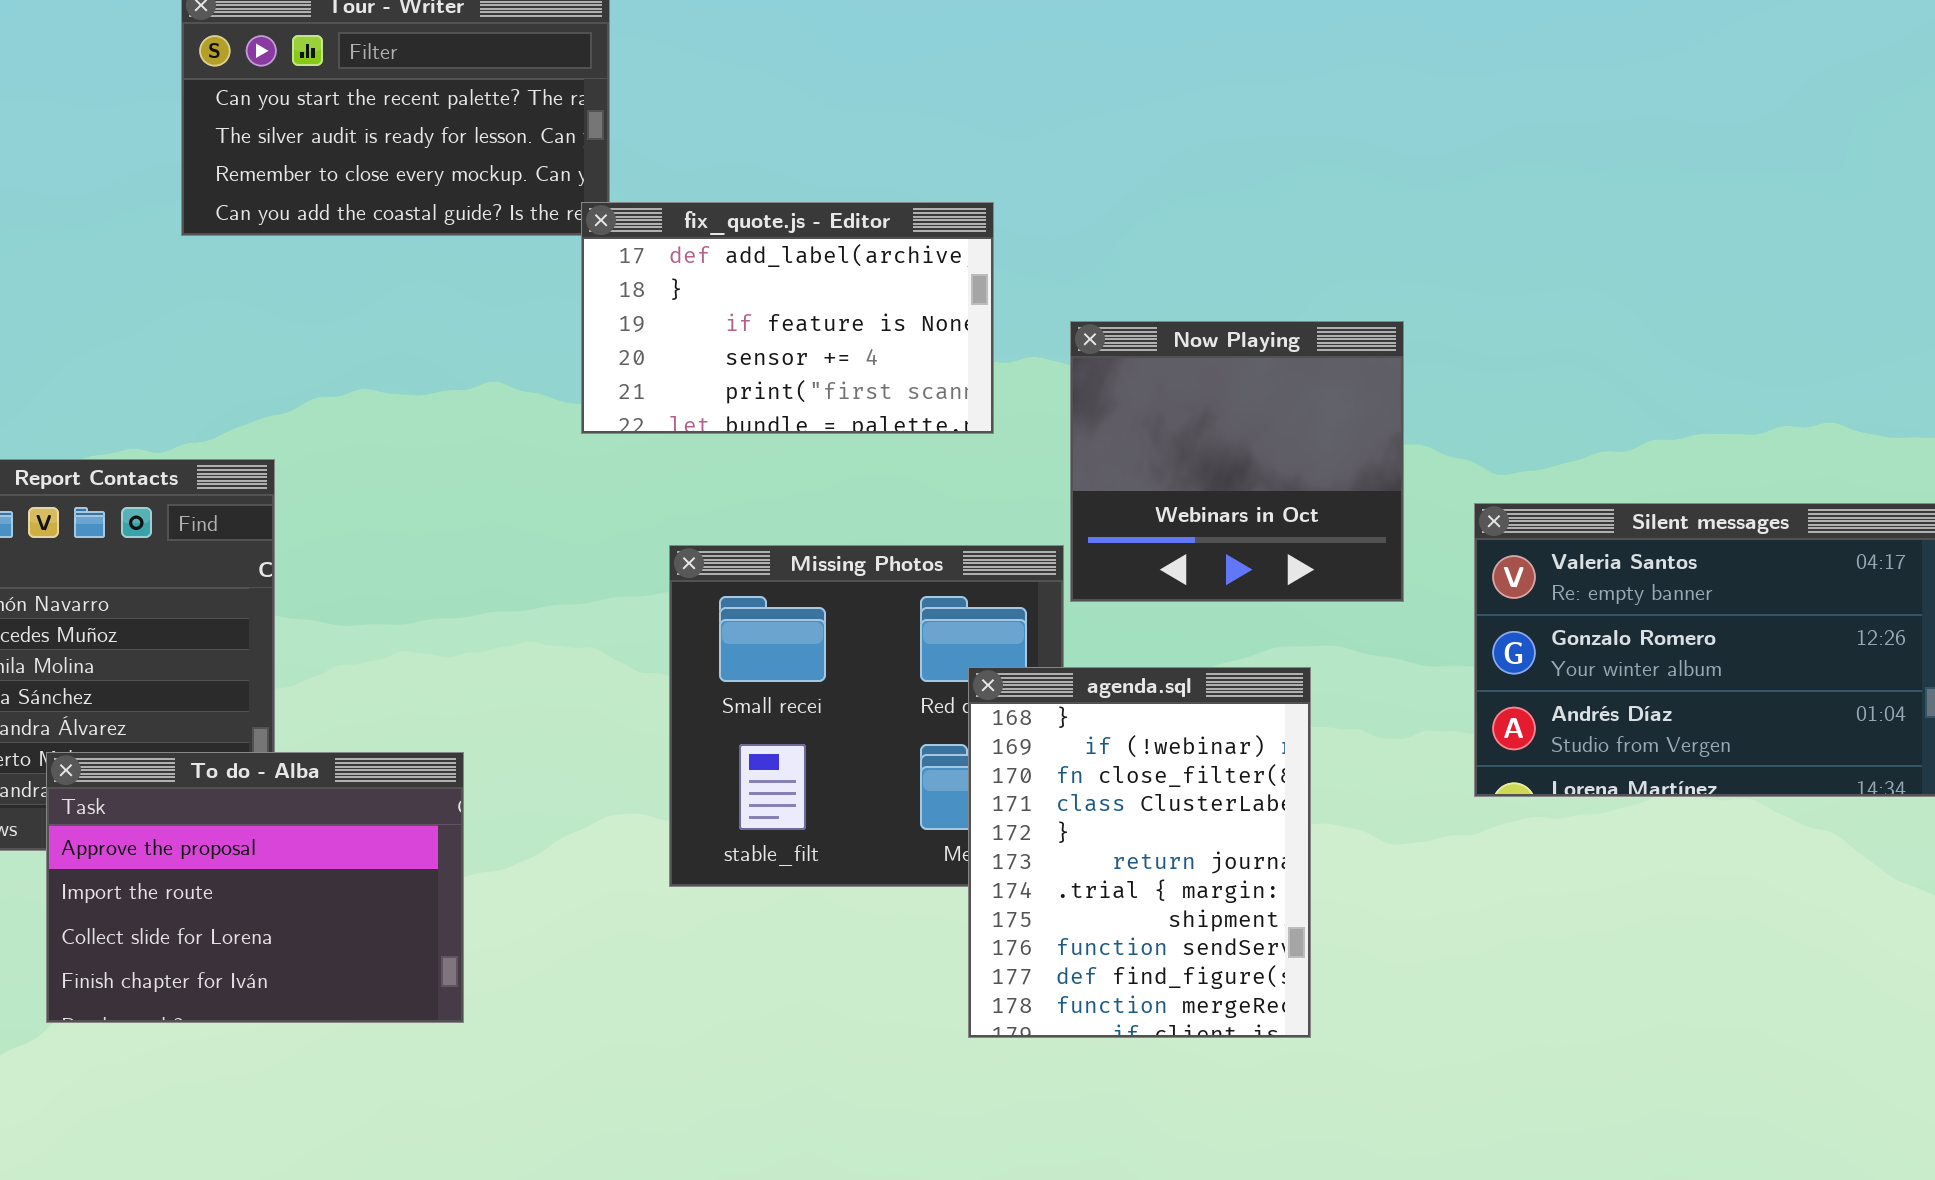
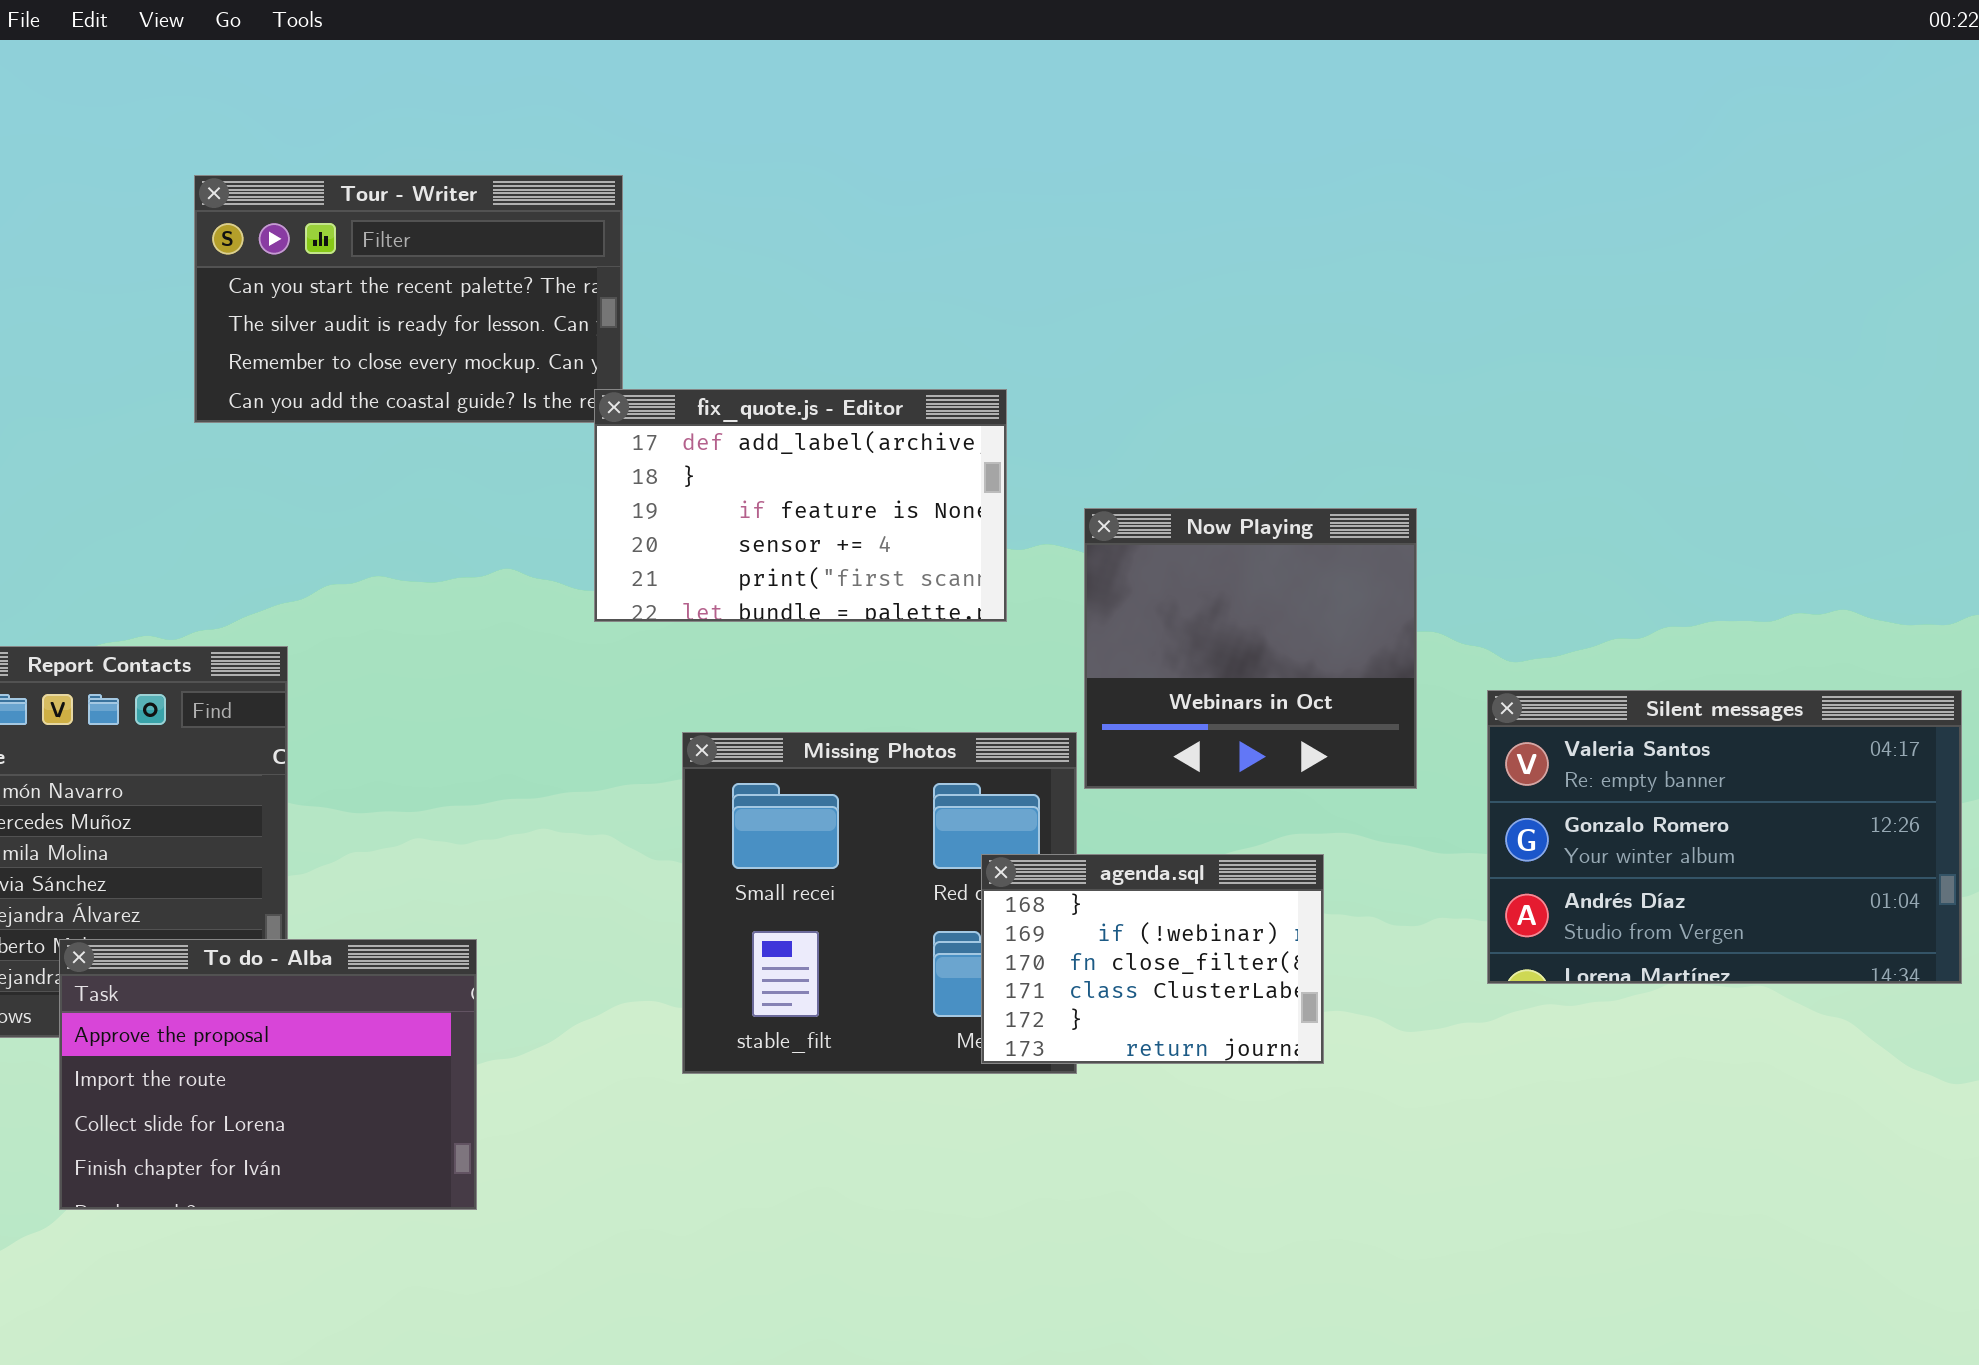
agenda.sql: [968,667,1311,1038] -> [981,854,1324,1064], resized

